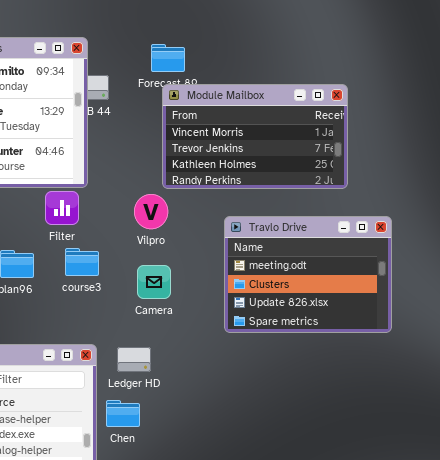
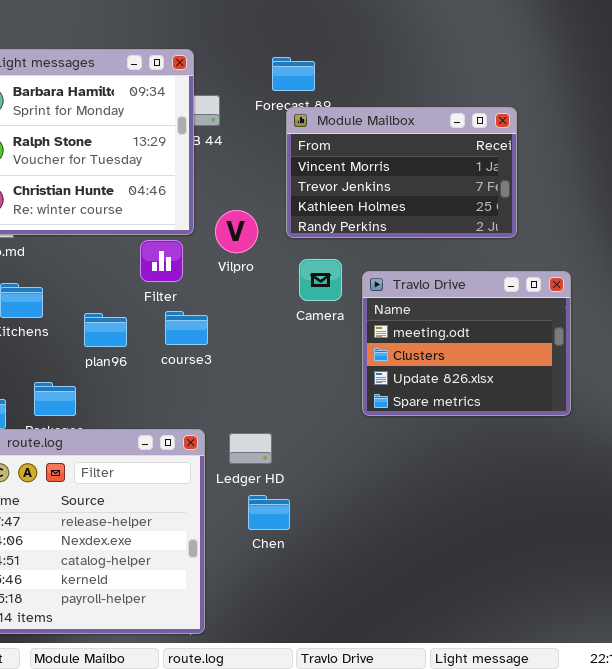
Vilpro: [134,194,168,229] -> [215,210,258,253], moved
Camera: [137,265,171,299] -> [299,259,342,301], moved
Chen: [106,400,140,427] -> [248,495,290,530], moved

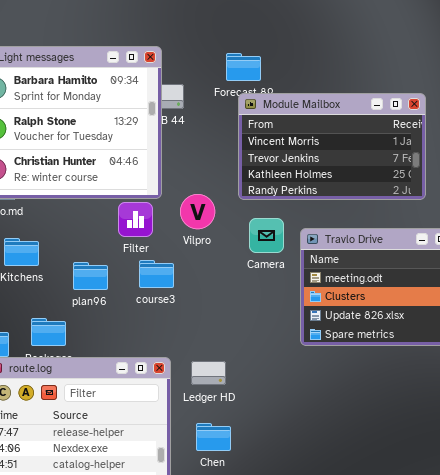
Vilpro: [215,210,258,253] -> [180,194,215,229], moved
Chen: [248,495,290,530] -> [196,423,231,451], moved

